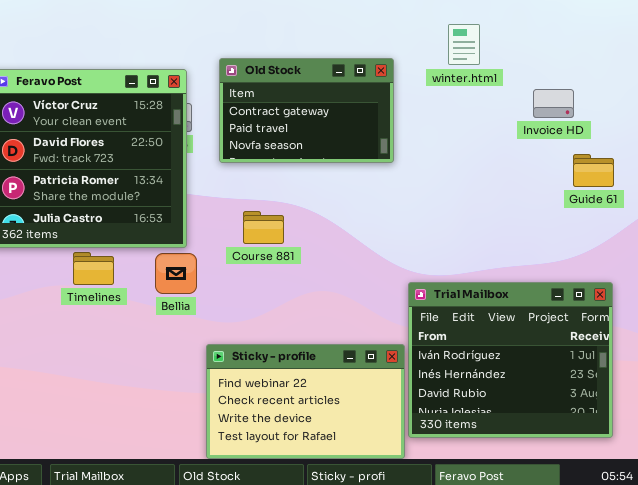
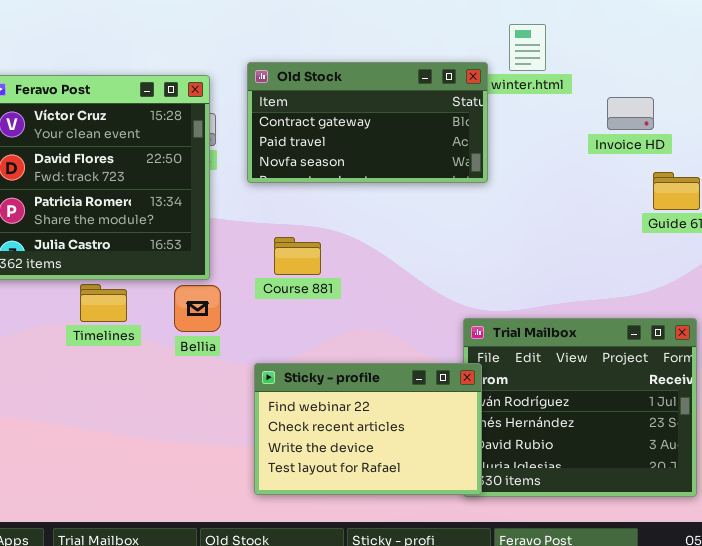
Old Stock: [219,58,394,163] -> [247,62,488,183], resized
Sticky - profile: [206,344,405,459] -> [254,363,482,495], moved

